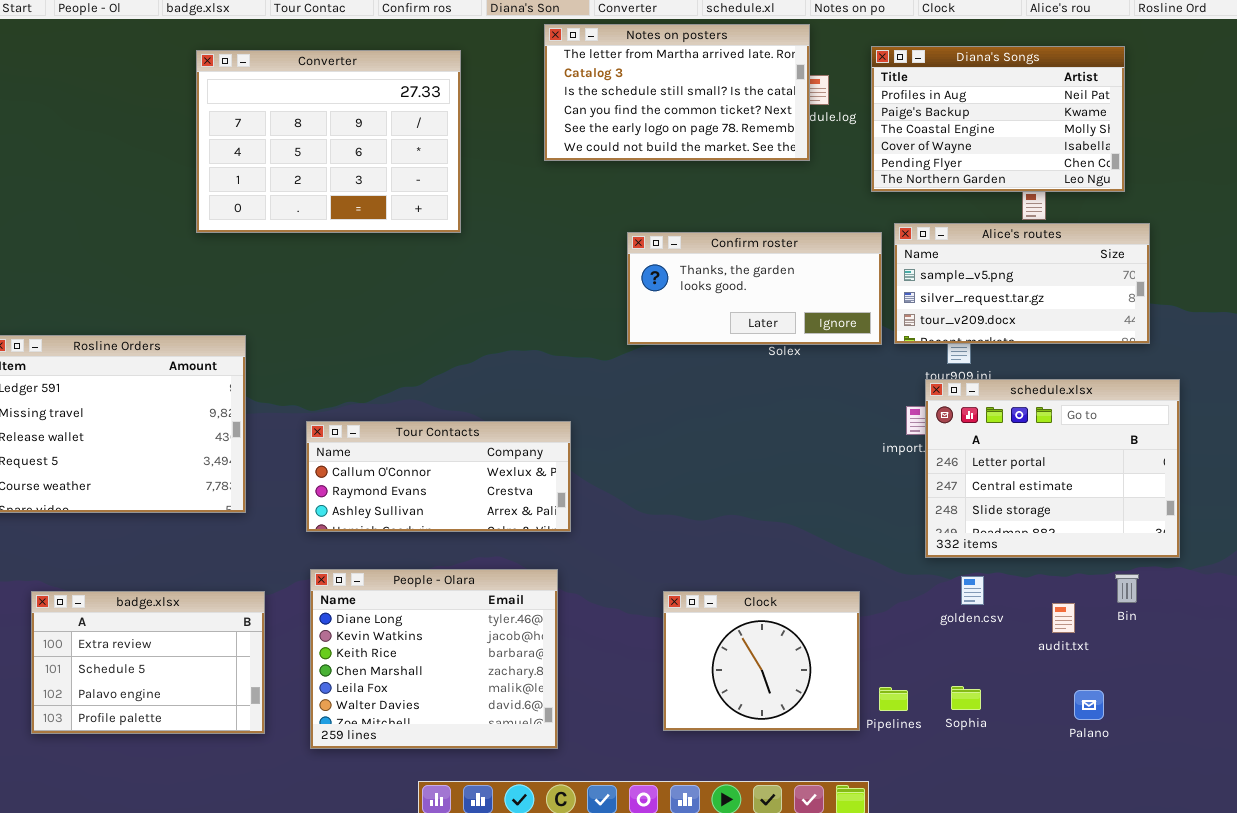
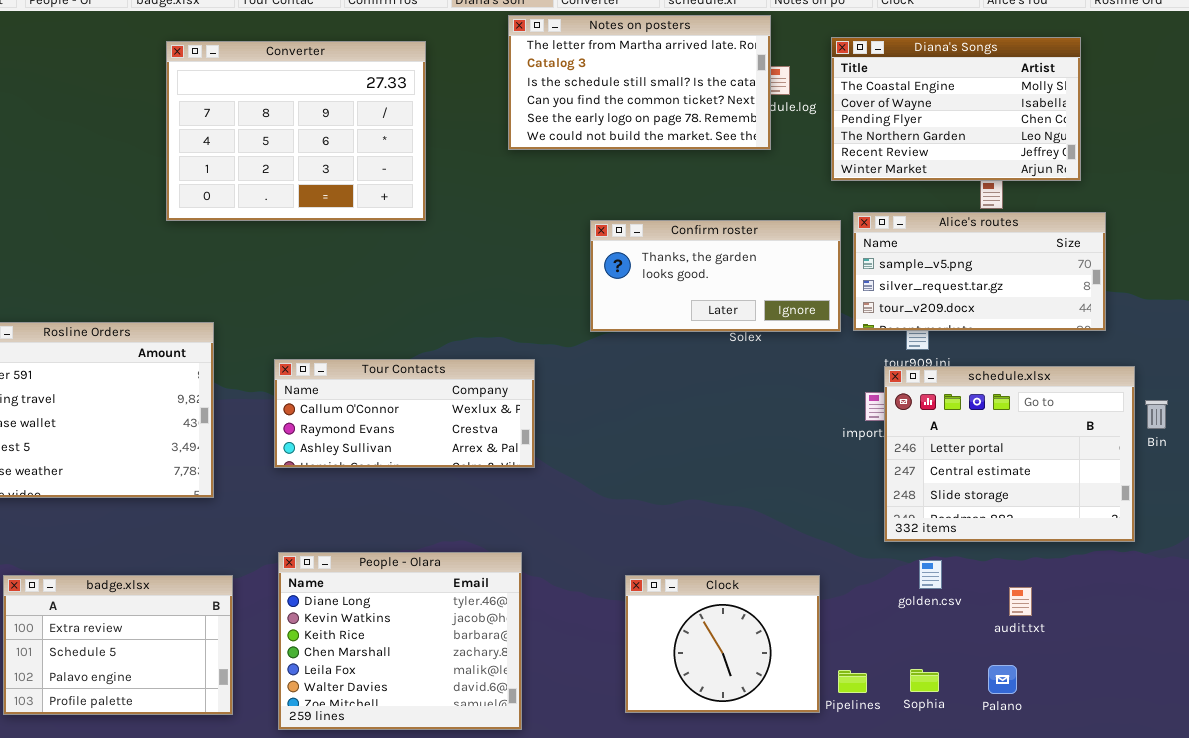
Diana's Songs: [871,46,1125,192] -> [831,37,1081,181], scrolled down 2 rows
Tour Contacts: [306,421,571,532] -> [274,359,535,468], moved
Bin: [1115,574,1139,603] -> [1145,400,1168,429], moved
Palano: [1074,690,1104,720] -> [988,665,1017,694], moved

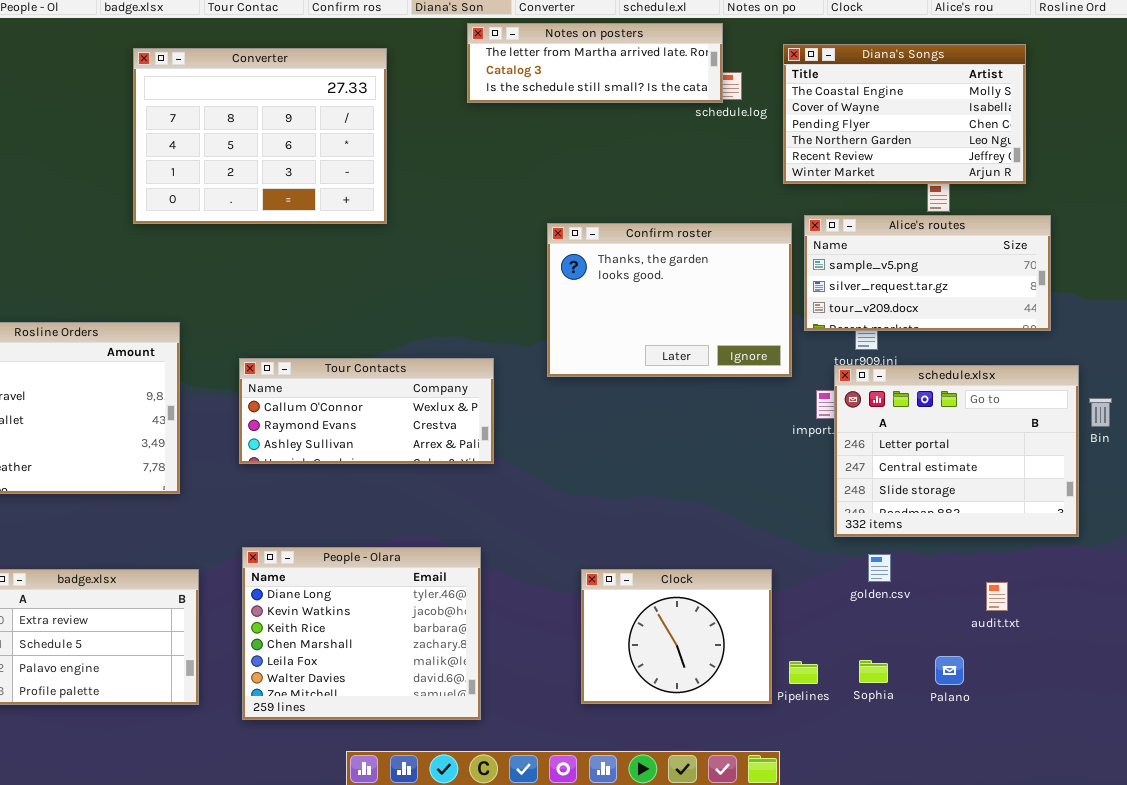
Notes on posters: [508,15,771,150] -> [467,23,723,103], resized
Confirm roster: [590,220,841,332] -> [547,223,792,377], resized
audit.txt: [1009,587,1032,616] -> [986,582,1008,611], moved

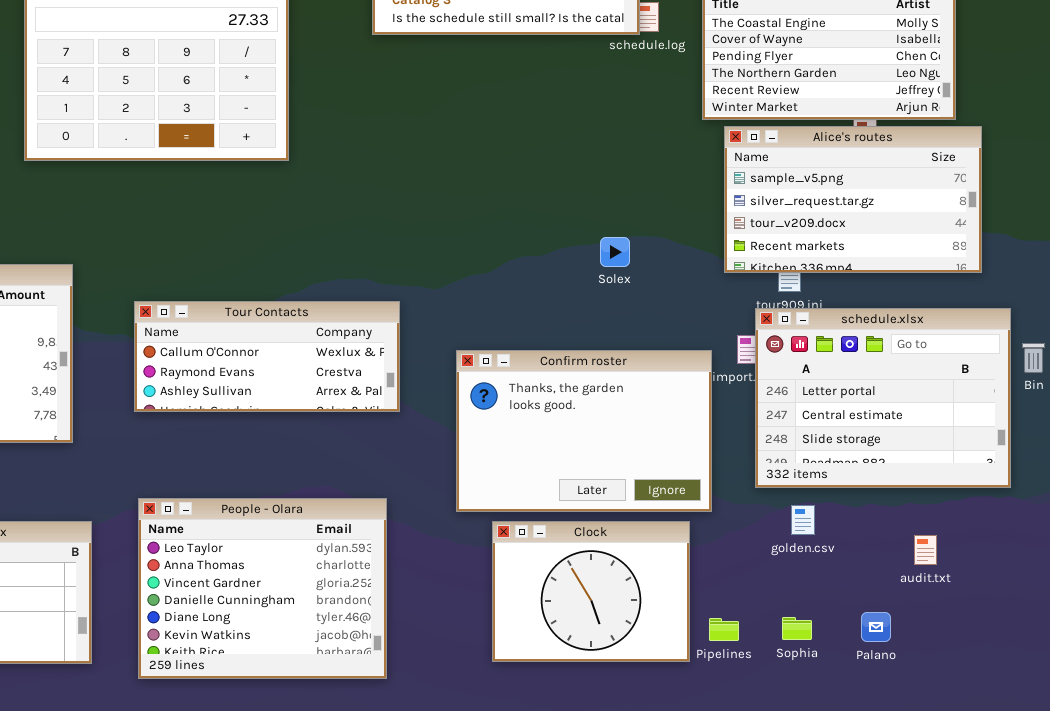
Alice's routes: [804,215,1051,331] -> [724,126,982,273], resized
Confirm roster: [547,223,792,377] -> [456,350,712,512], moved
People - Olara: [242,547,481,720] -> [138,498,387,679], scrolled up 4 rows

